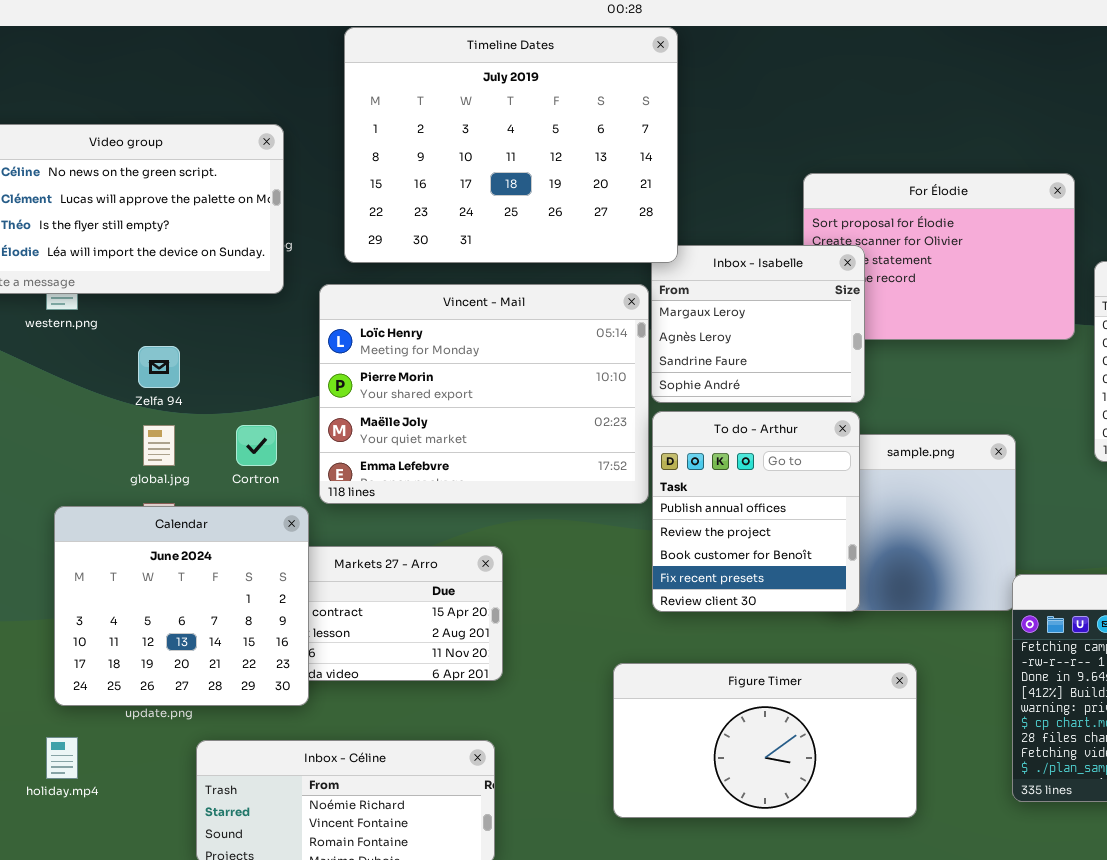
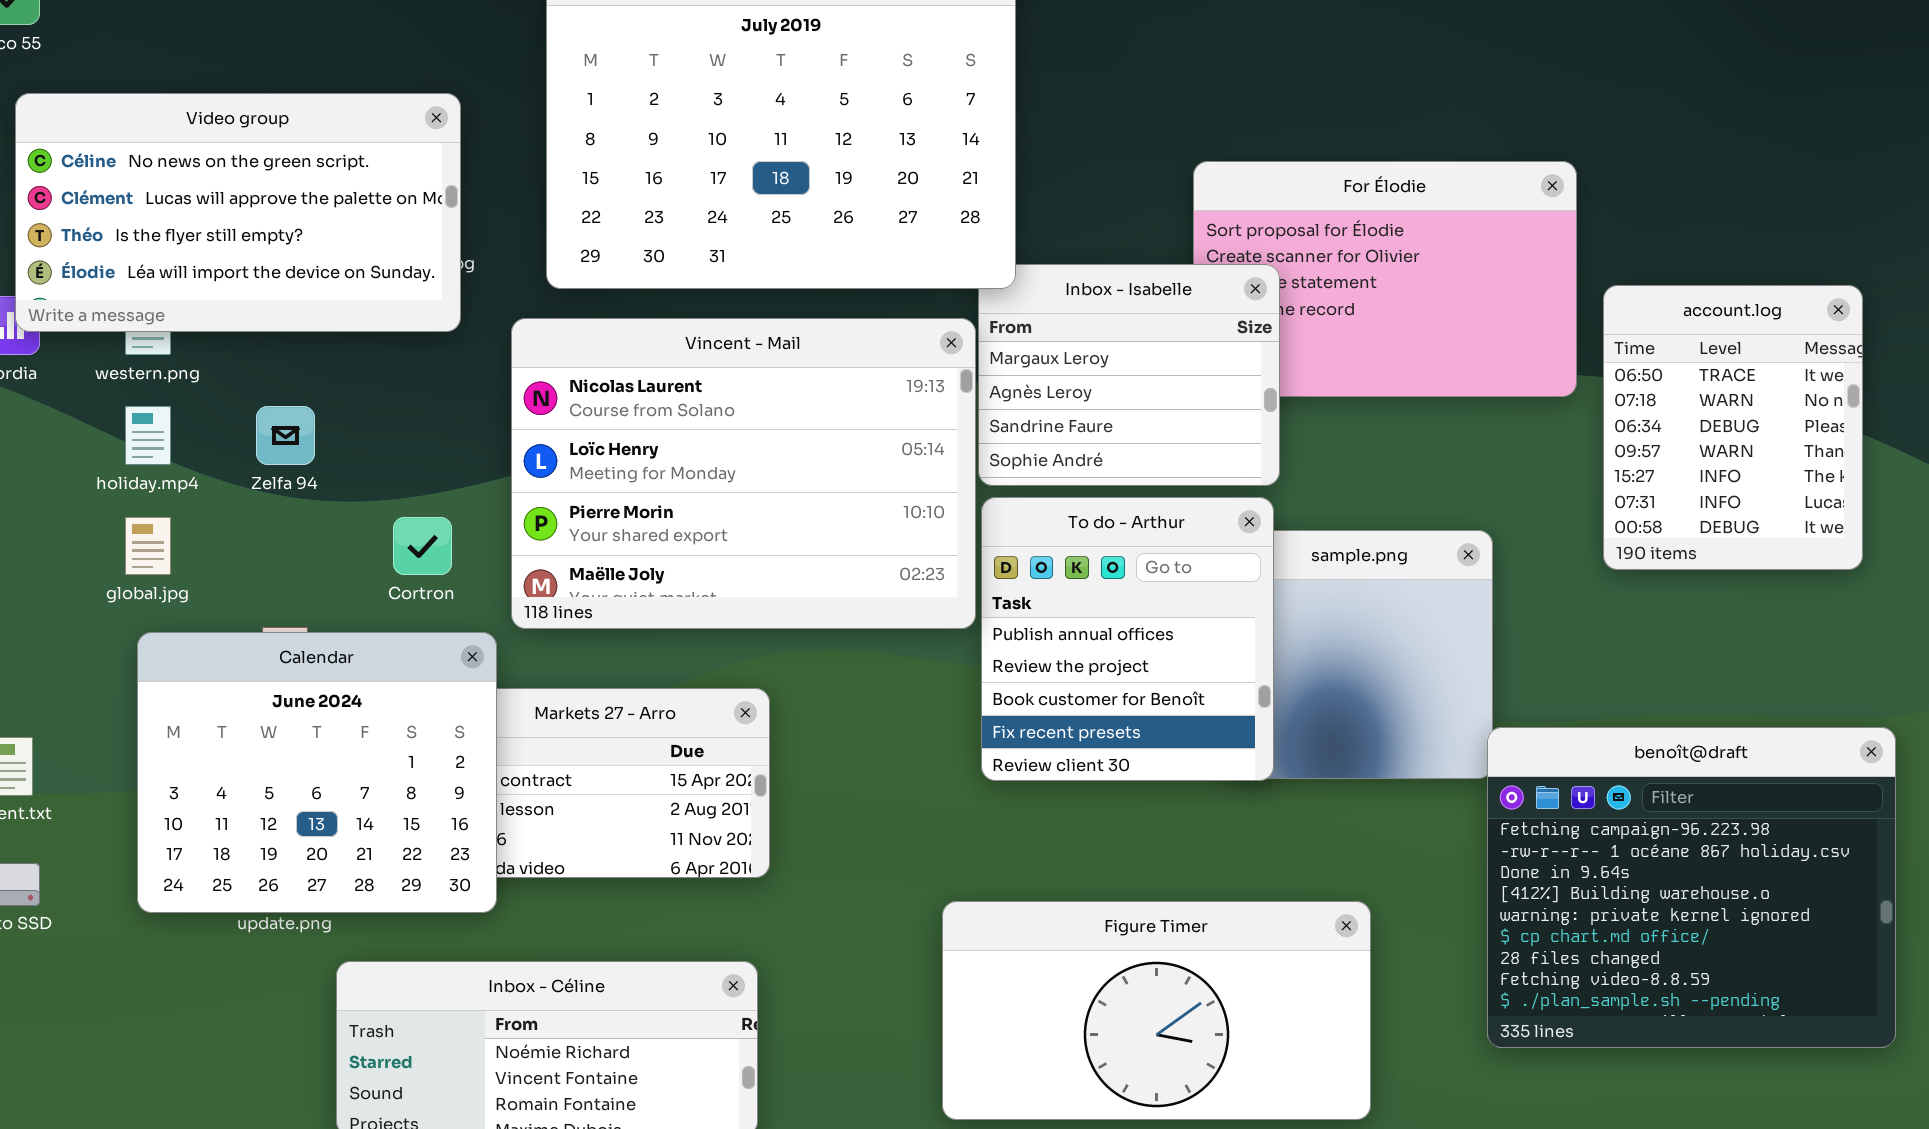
Vincent - Mail: [319,284,649,504] -> [511,318,976,629], scrolled up 1 row
global.jpg: [143,425,175,466] -> [125,517,171,575], moved
Figure Timer: [613,663,917,818] -> [942,901,1371,1120], moved
holiday.mp4: [46,737,78,779] -> [125,406,171,465], moved

